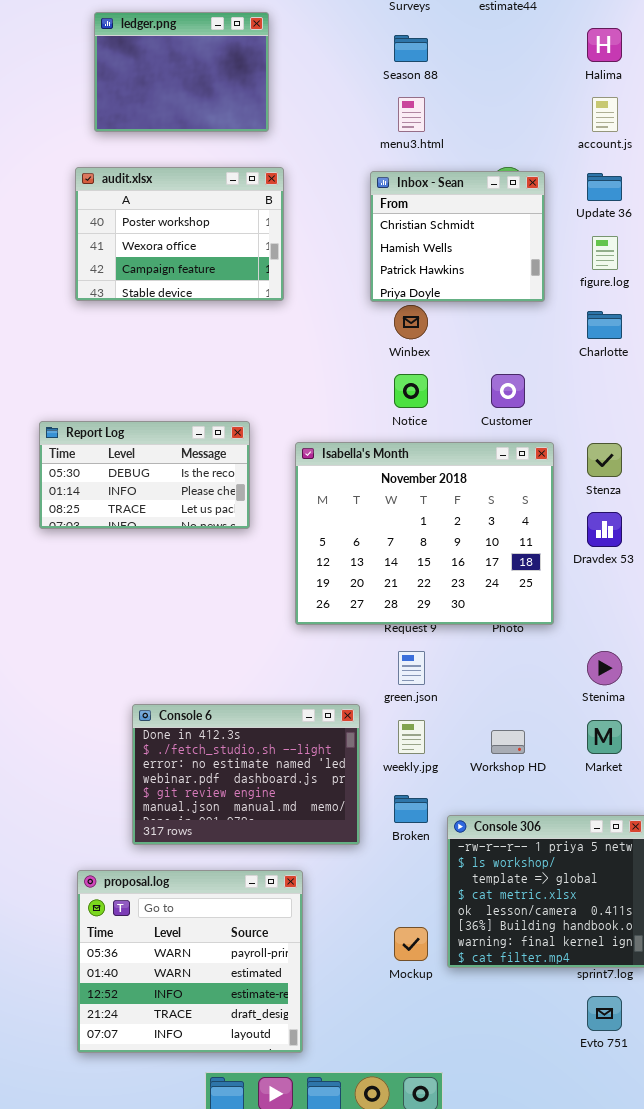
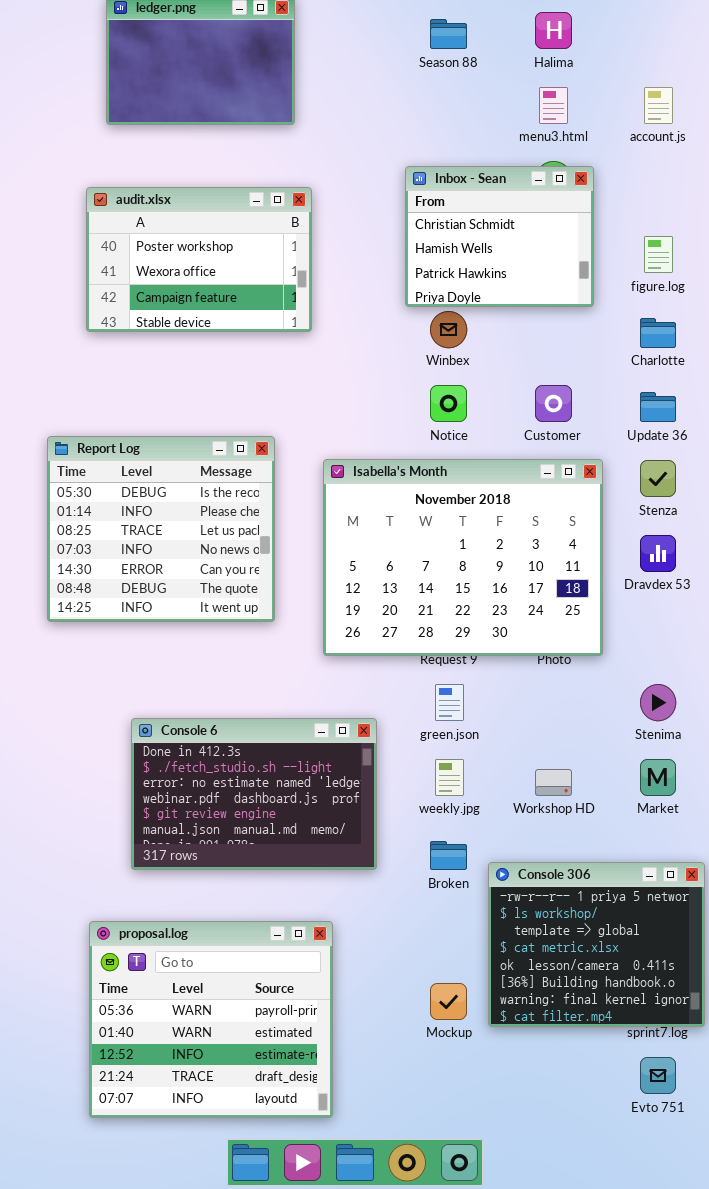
Halima: [587,28,622,62] -> [535,12,572,49], moved
menu3.html: [398,97,425,132] -> [539,87,568,124], moved
audit.xlsx: [75,167,284,301] -> [86,187,312,332], moved
Update 36: [587,173,622,201] -> [640,392,676,422], moved
Report Log: [39,421,250,529] -> [47,436,275,622], resized
Console 6: [132,704,360,845] -> [131,718,377,870], moved

